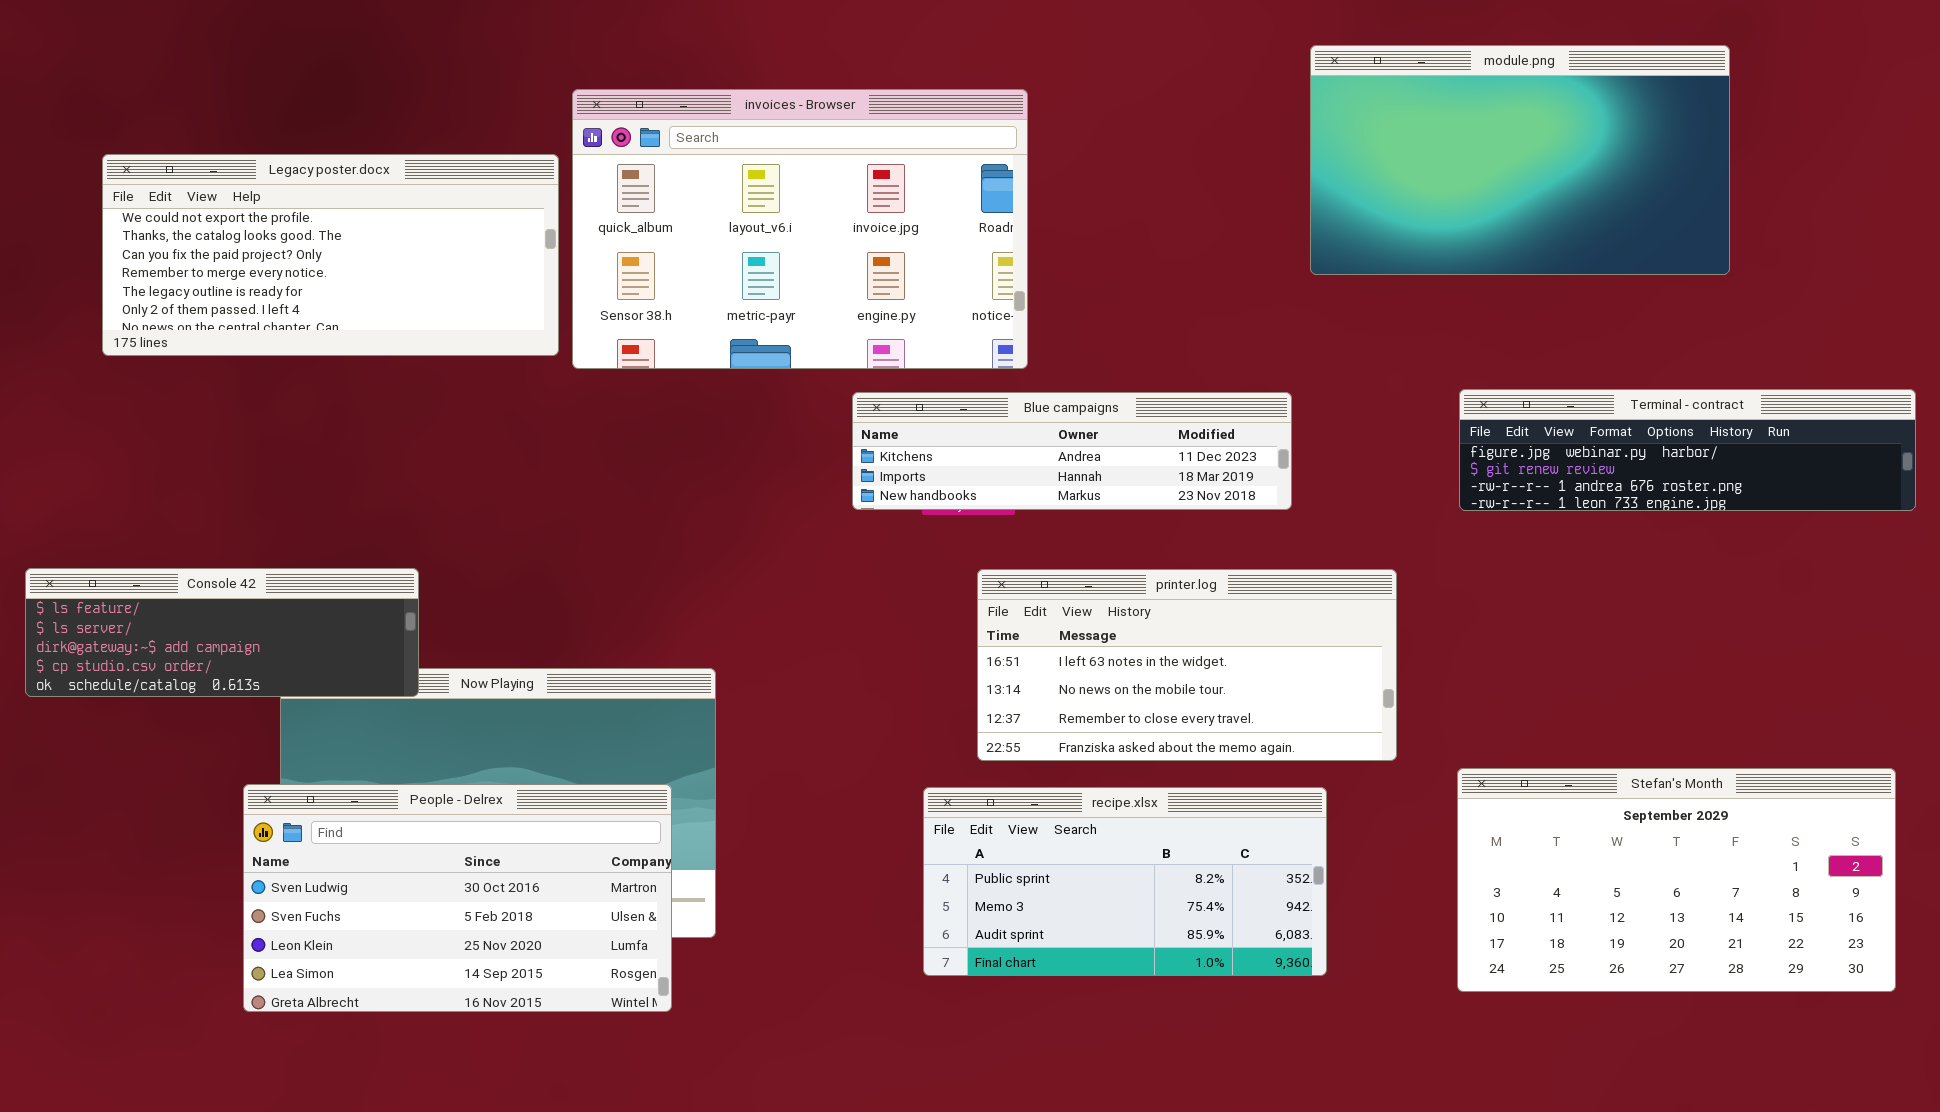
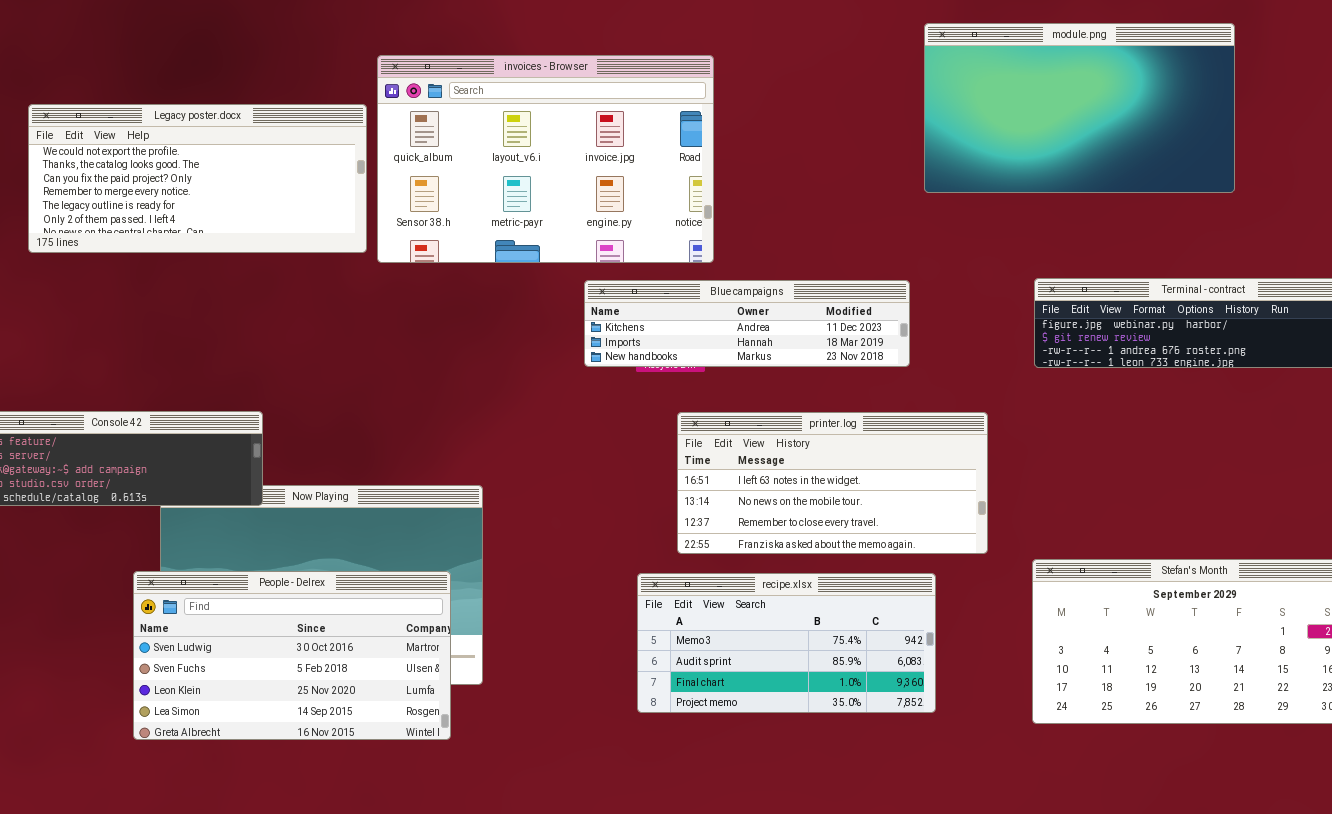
recipe.xlsx: [923,787,1327,976] -> [637,573,936,713], scrolled down 1 row

